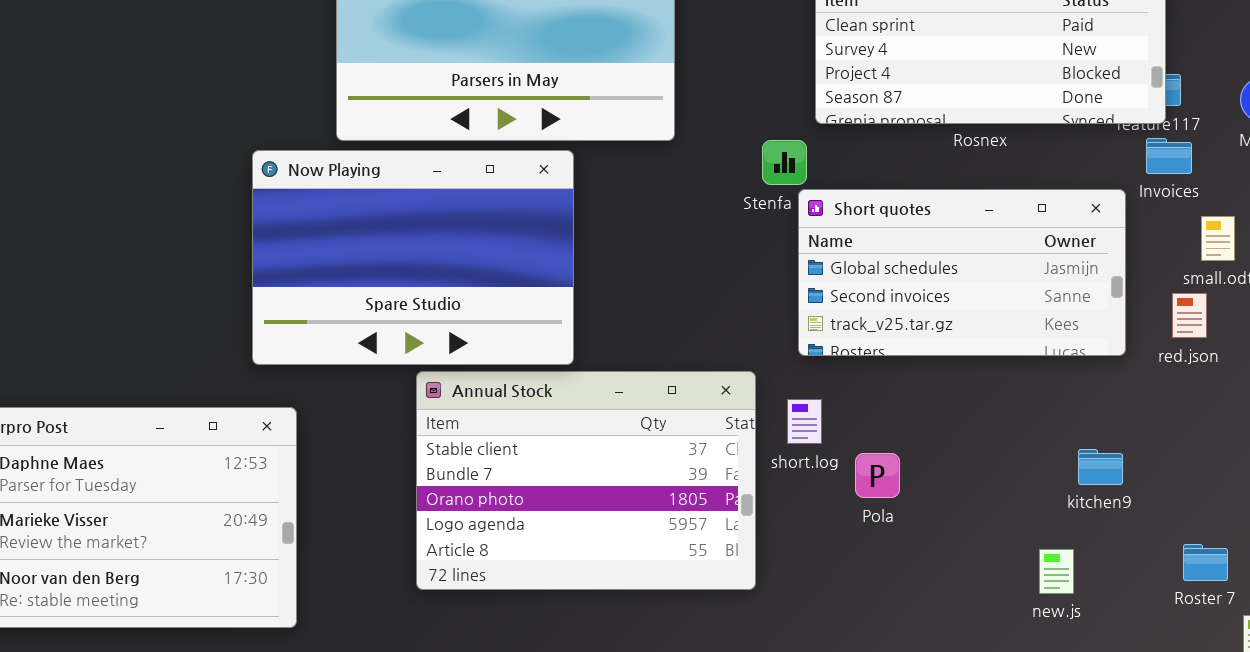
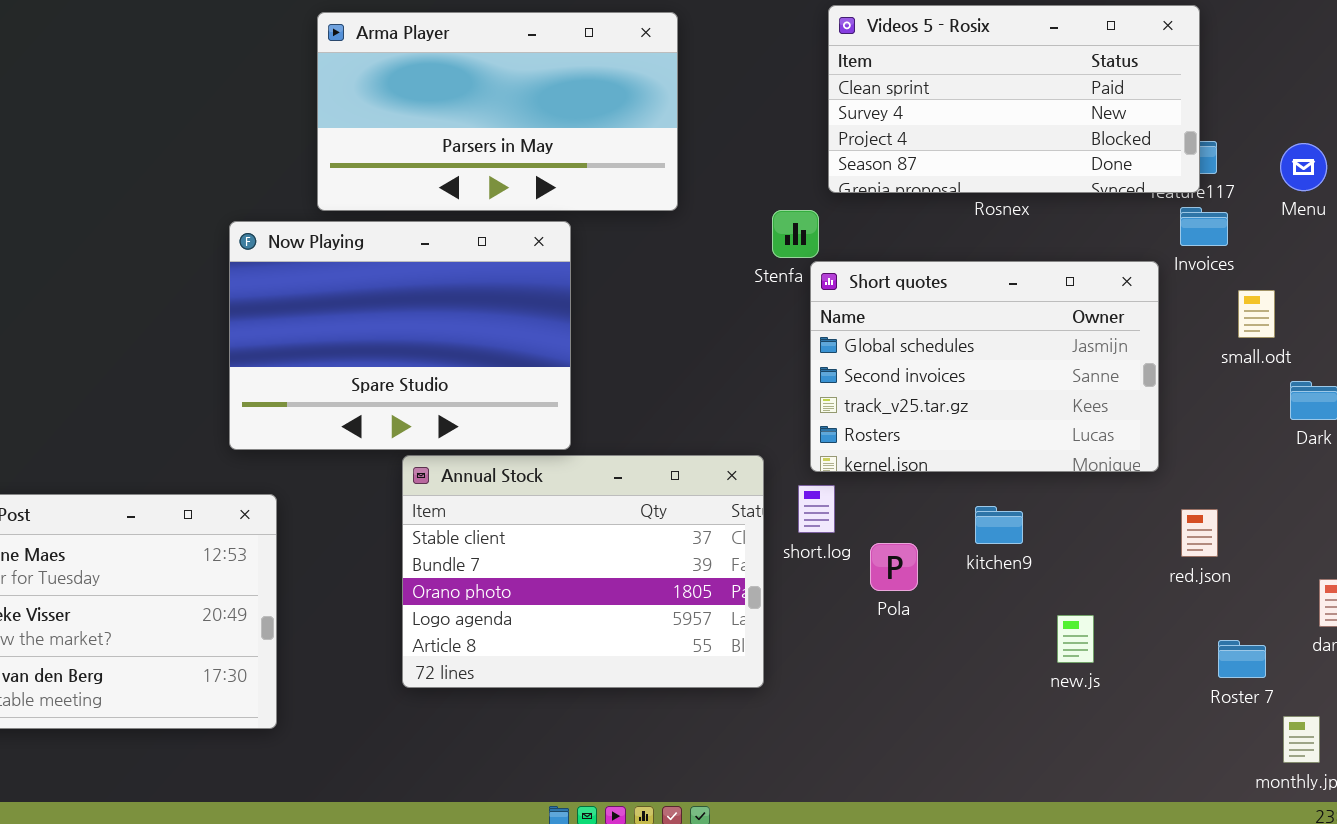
Short quotes: [798,189,1126,356] -> [810,261,1159,472], resized
red.json: [1172,293,1207,338] -> [1181,509,1218,557], moved
kitchen9: [1078,449,1123,485] -> [975,506,1023,544], moved
new.js: [1039,549,1074,594] -> [1057,615,1094,663], moved

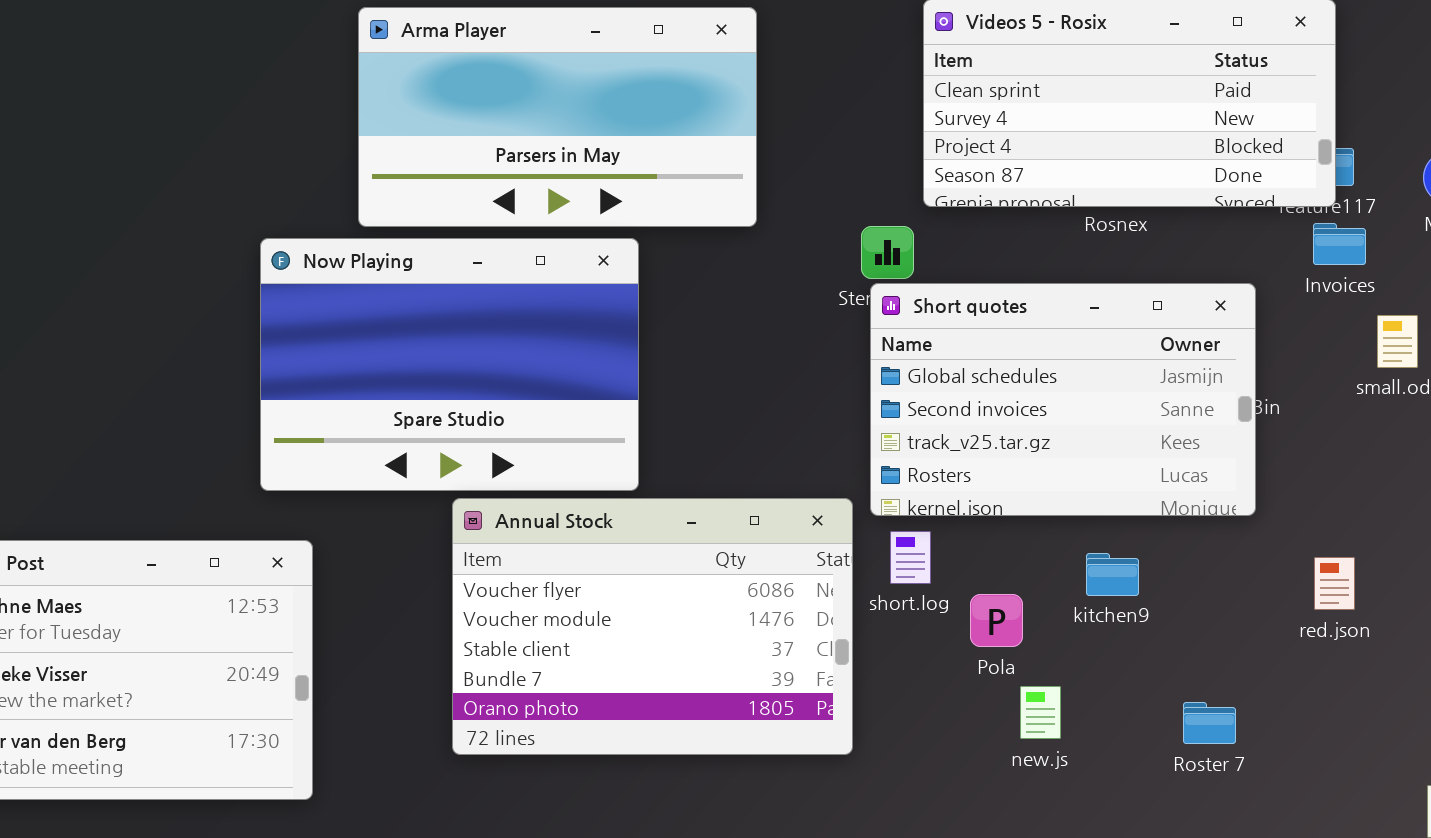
Short quotes: [810,261,1159,472] -> [870,283,1256,516], moved
Annual Stock: [402,455,764,688] -> [452,498,853,755], scrolled up 2 rows
new.js: [1057,615,1094,663] -> [1020,686,1061,739], moved
Roster 7: [1218,640,1266,678] -> [1183,702,1236,744], moved

